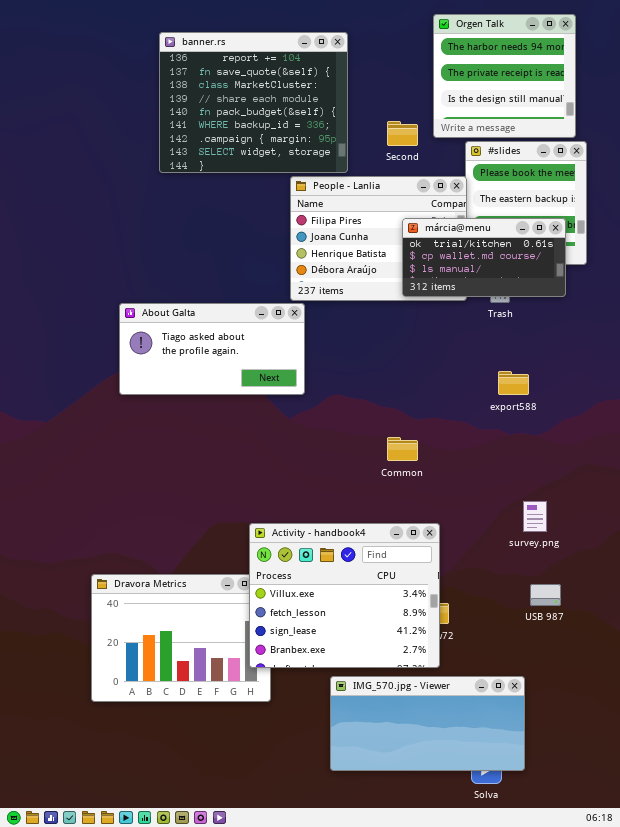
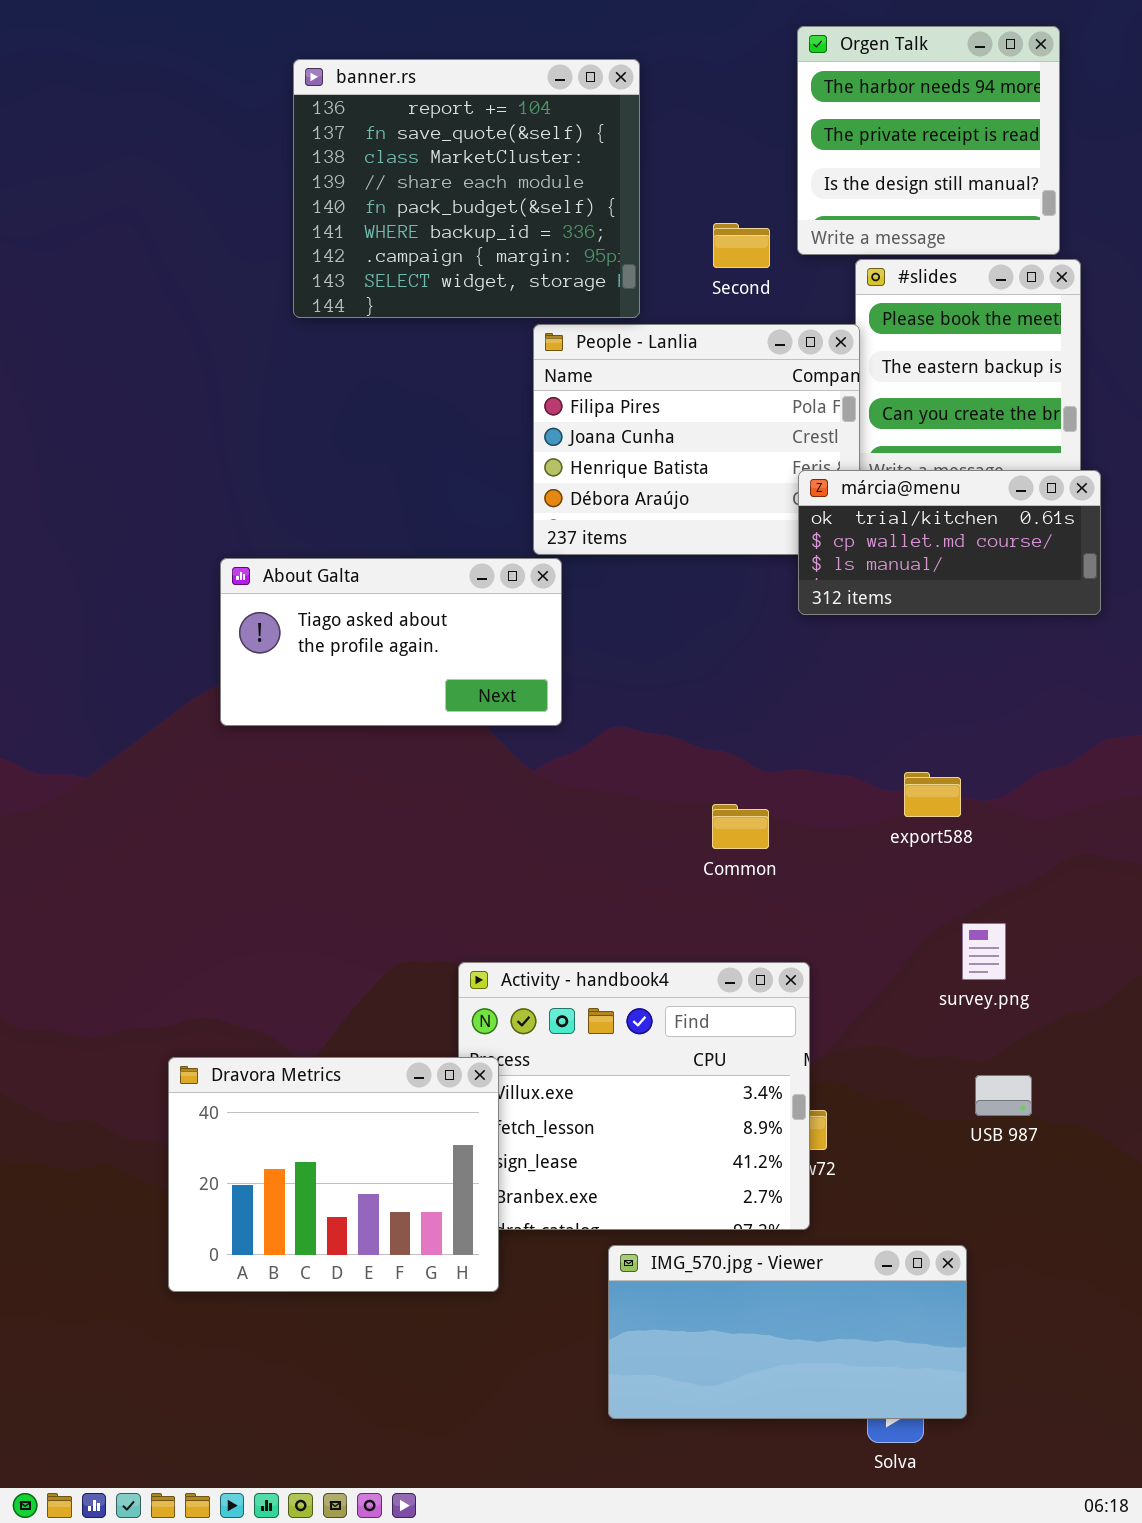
márcia@menu: [402,218,566,297] -> [798,470,1101,615], moved
export588: [498,371,529,395] -> [904,772,961,817], moved
Dravora Metrics: [91,574,271,702] -> [168,1057,499,1292], raised

